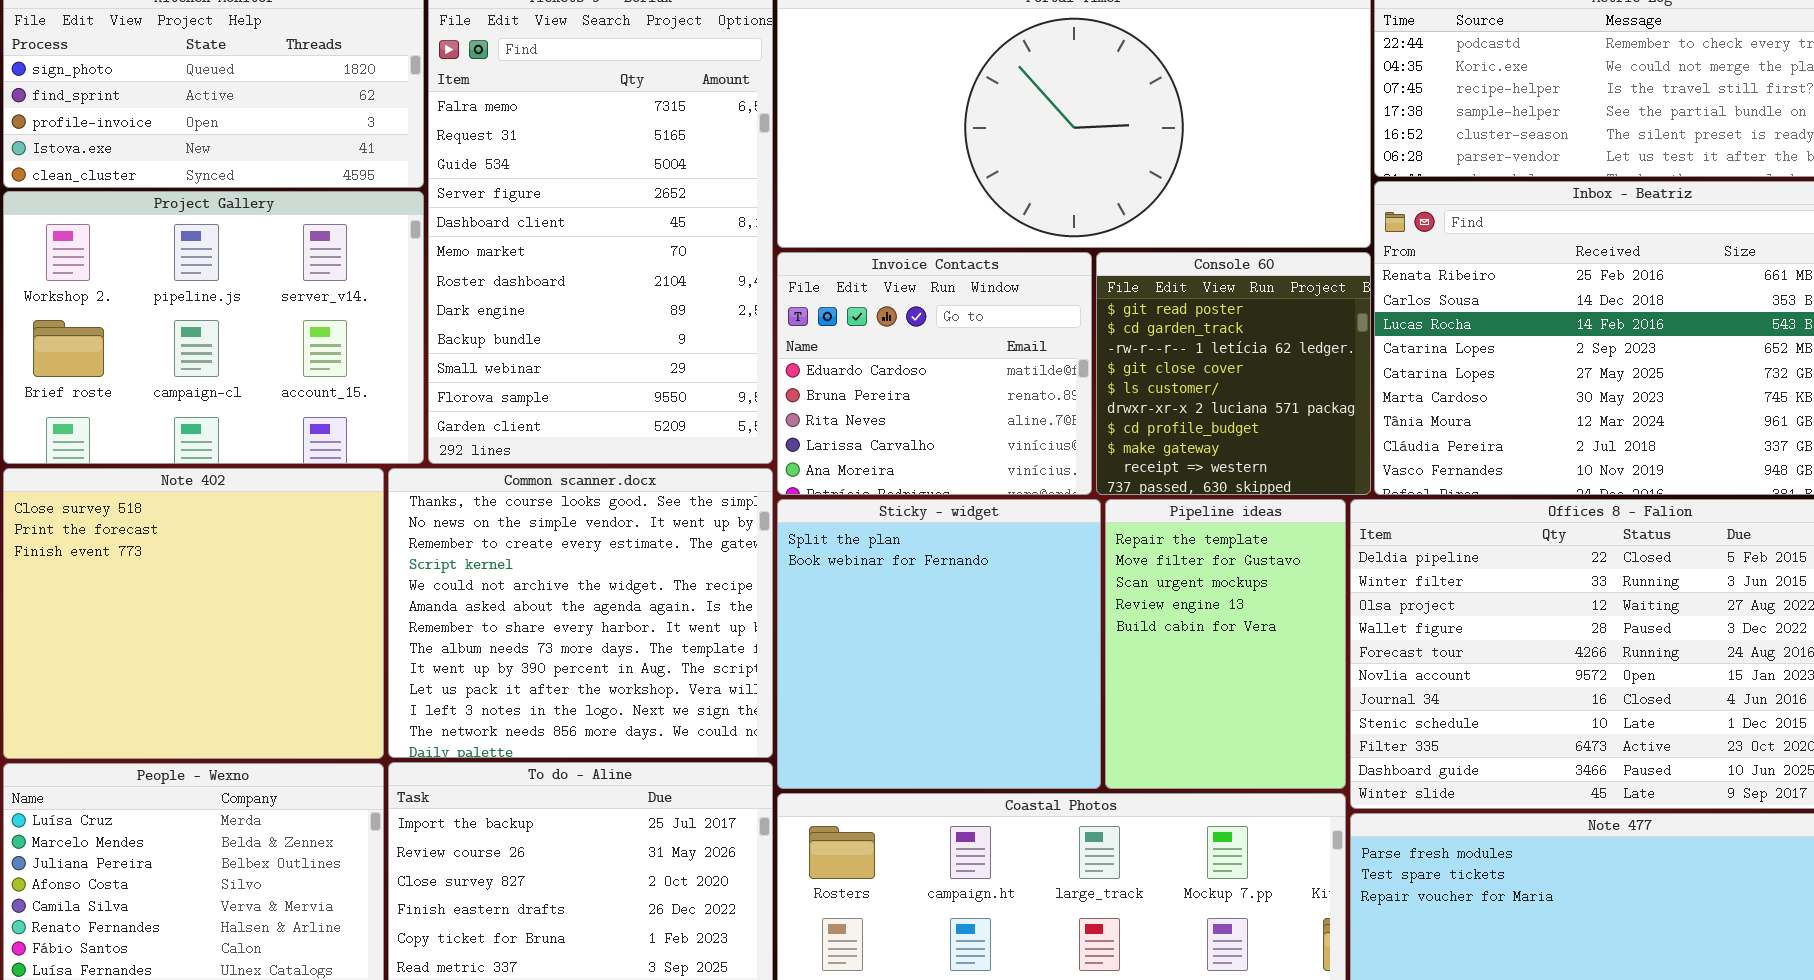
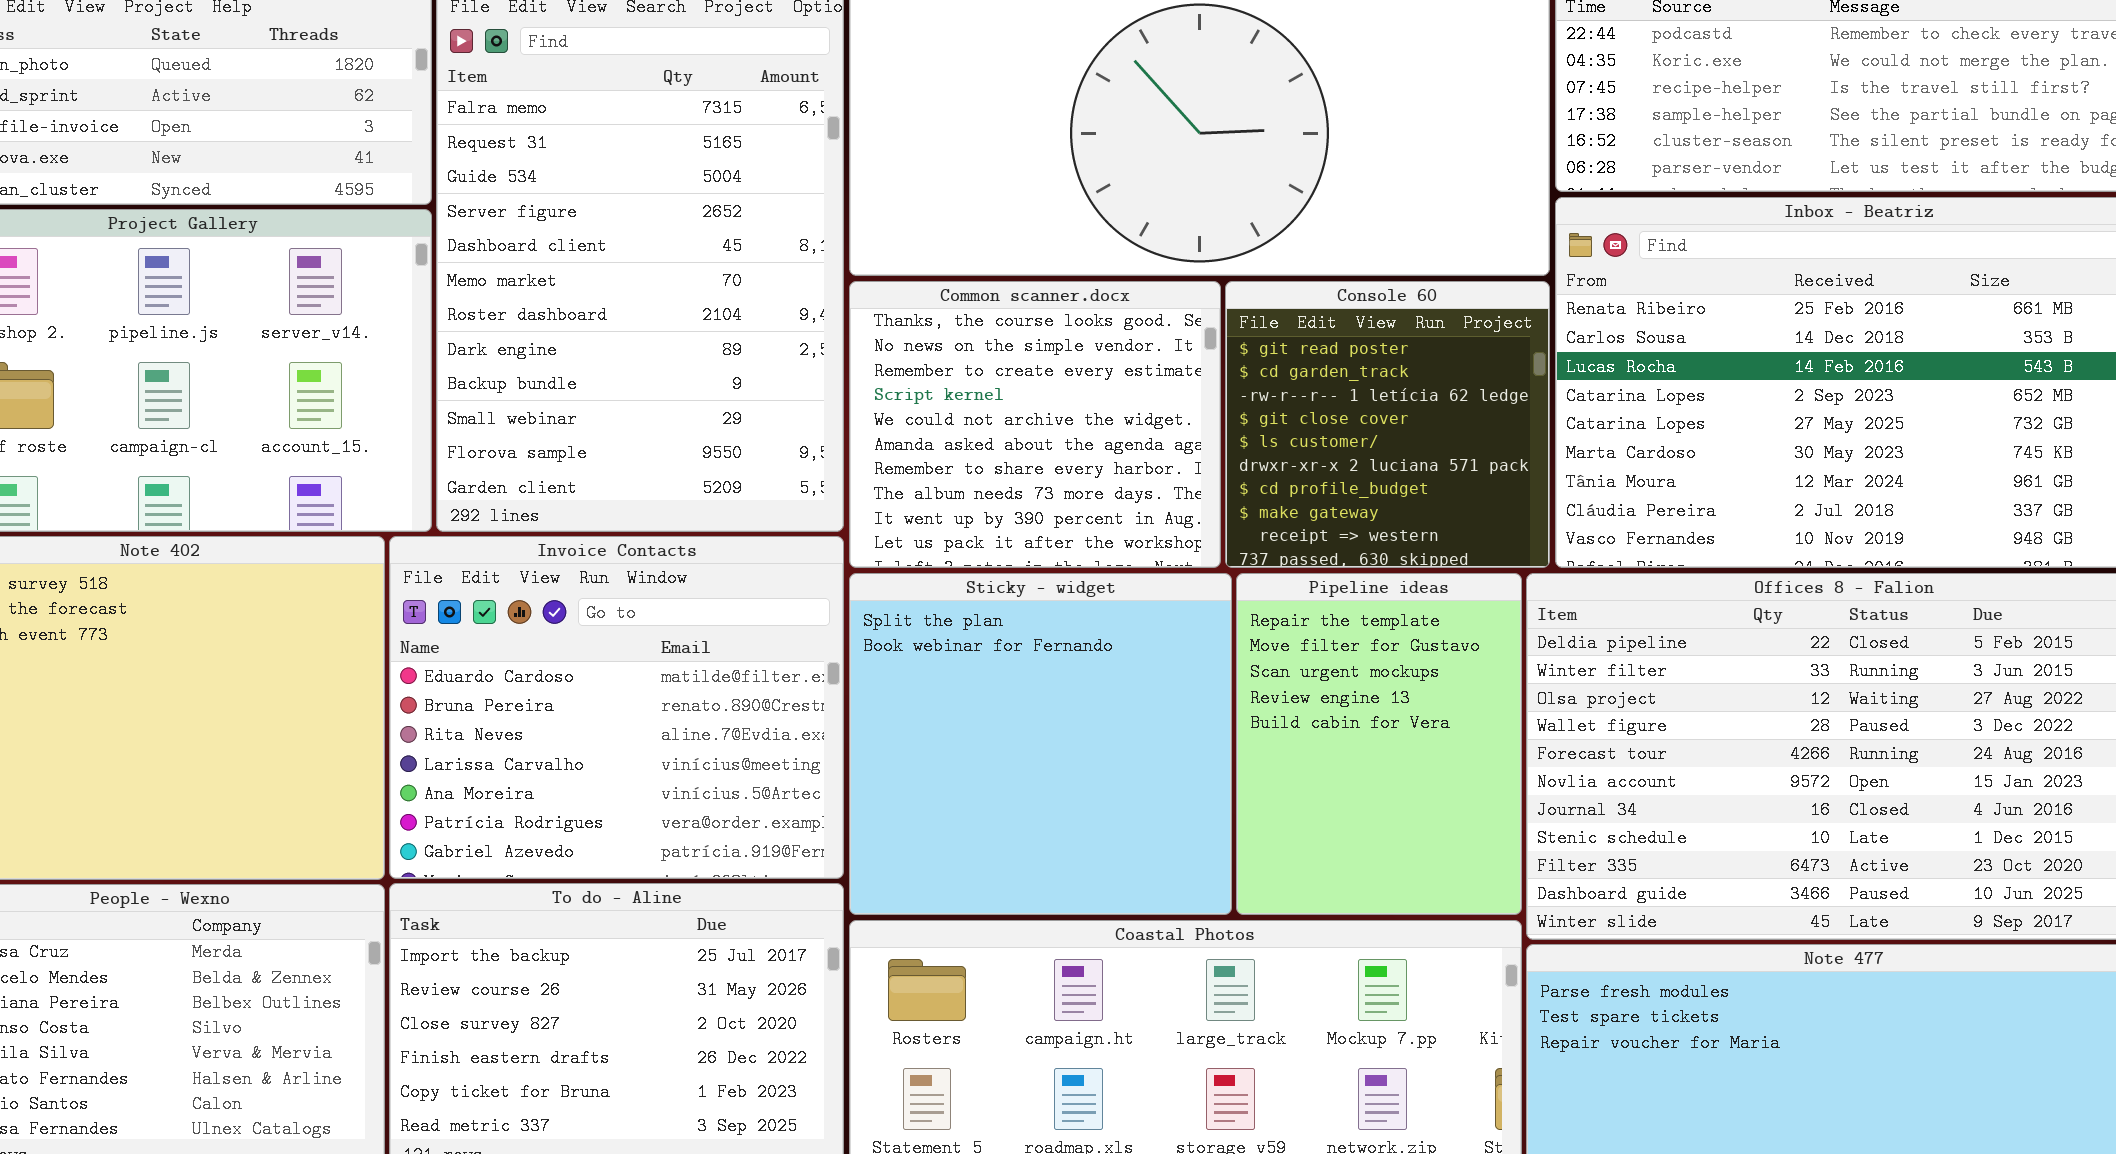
Invoice Contacts: [777,252,1092,495] -> [389,536,844,879], moved, resized
Common scanner.docx: [388,468,773,758] -> [849,281,1221,568], moved, resized

